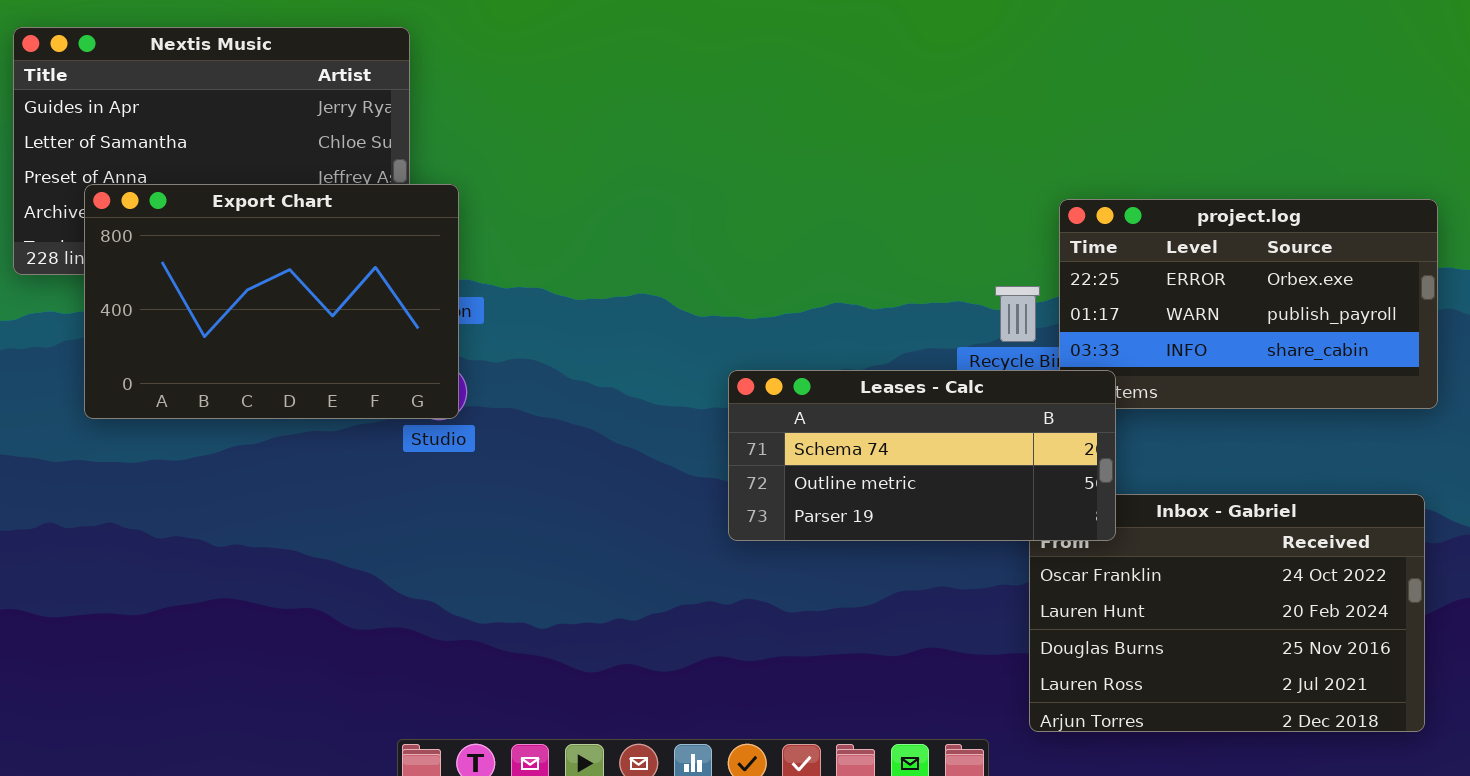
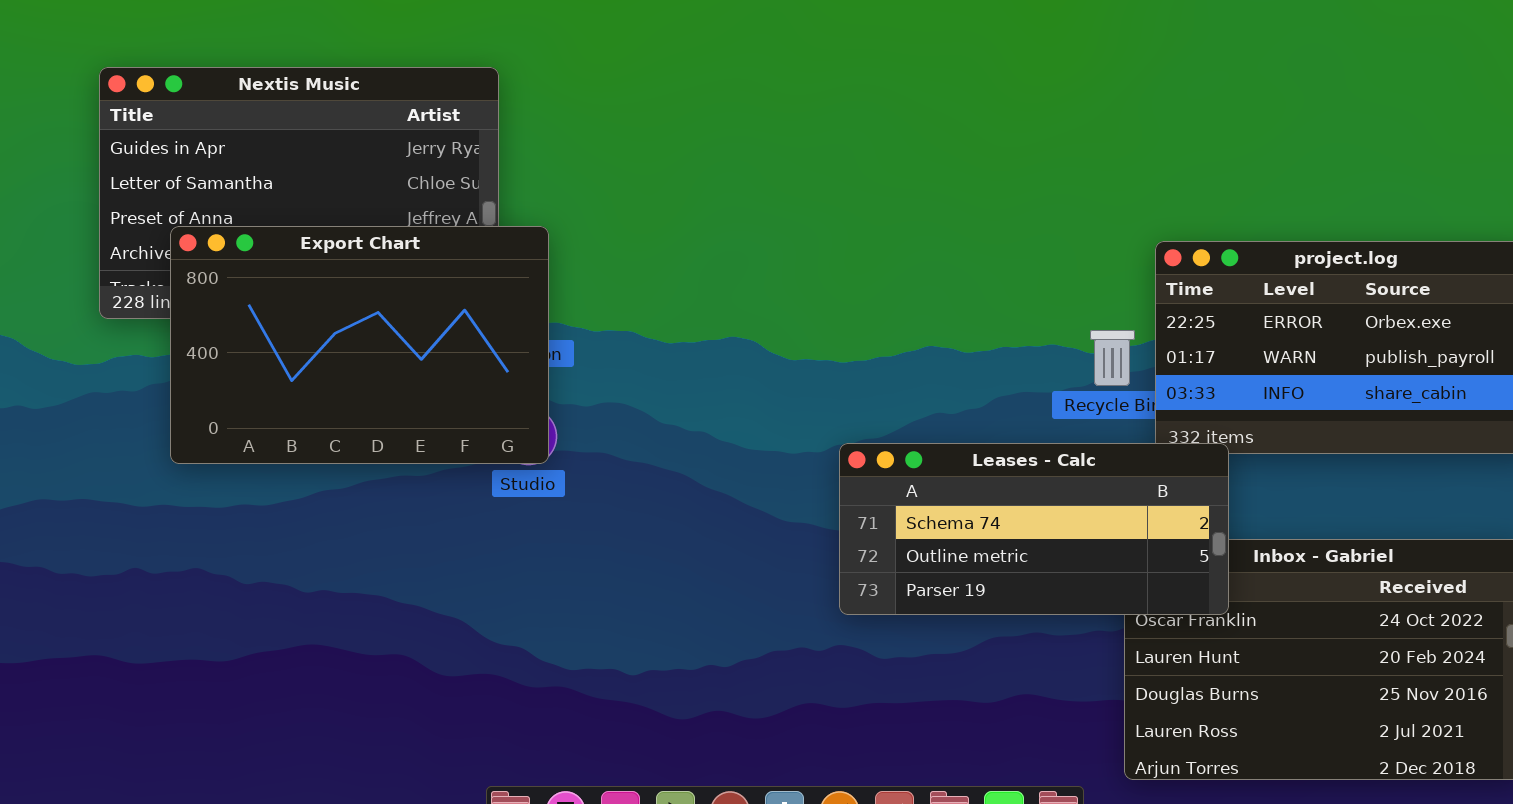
Leases - Calc: [728,370,1116,541] -> [839,443,1229,615], moved

